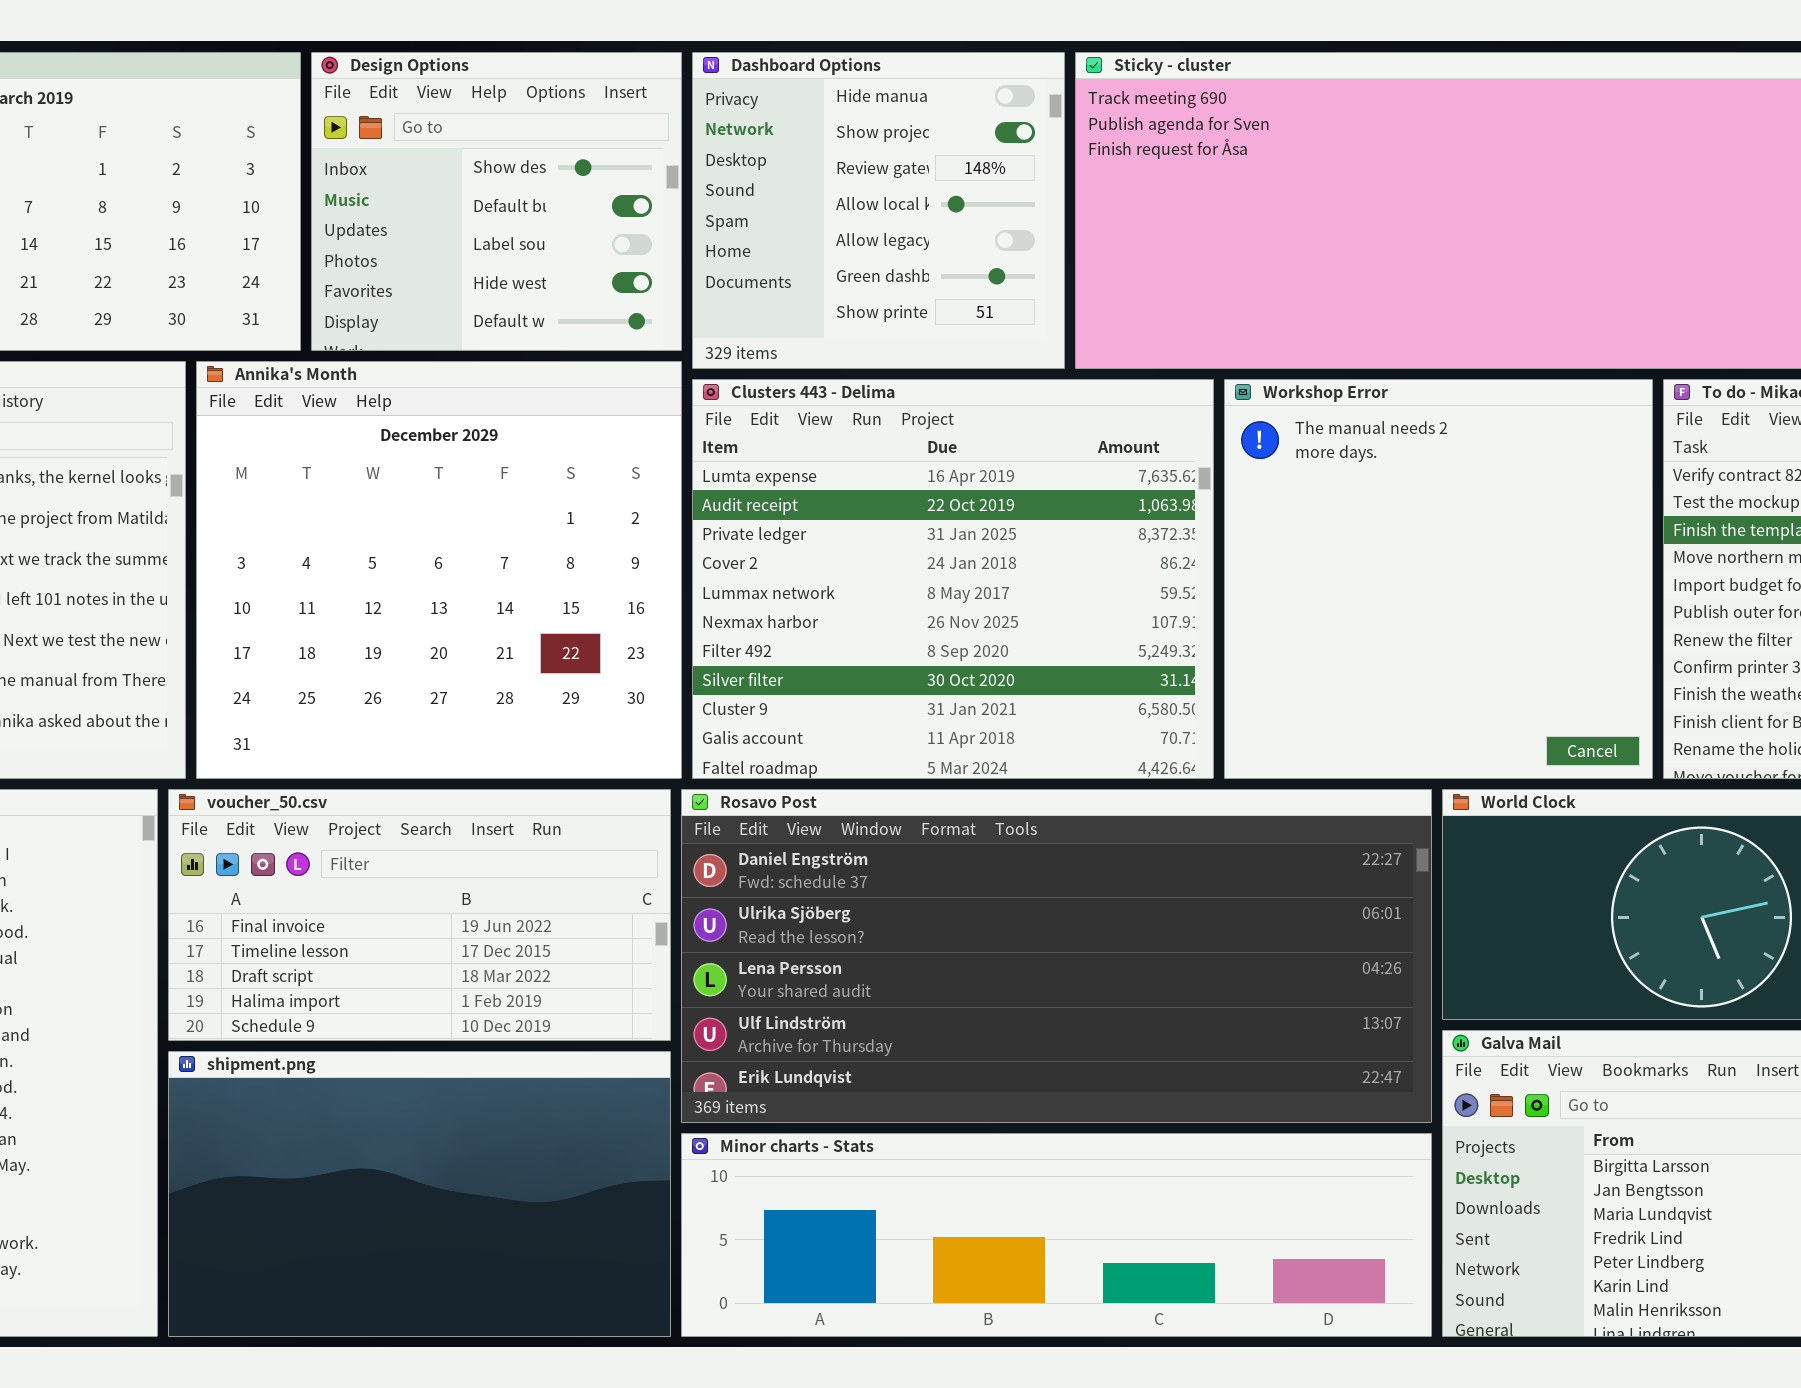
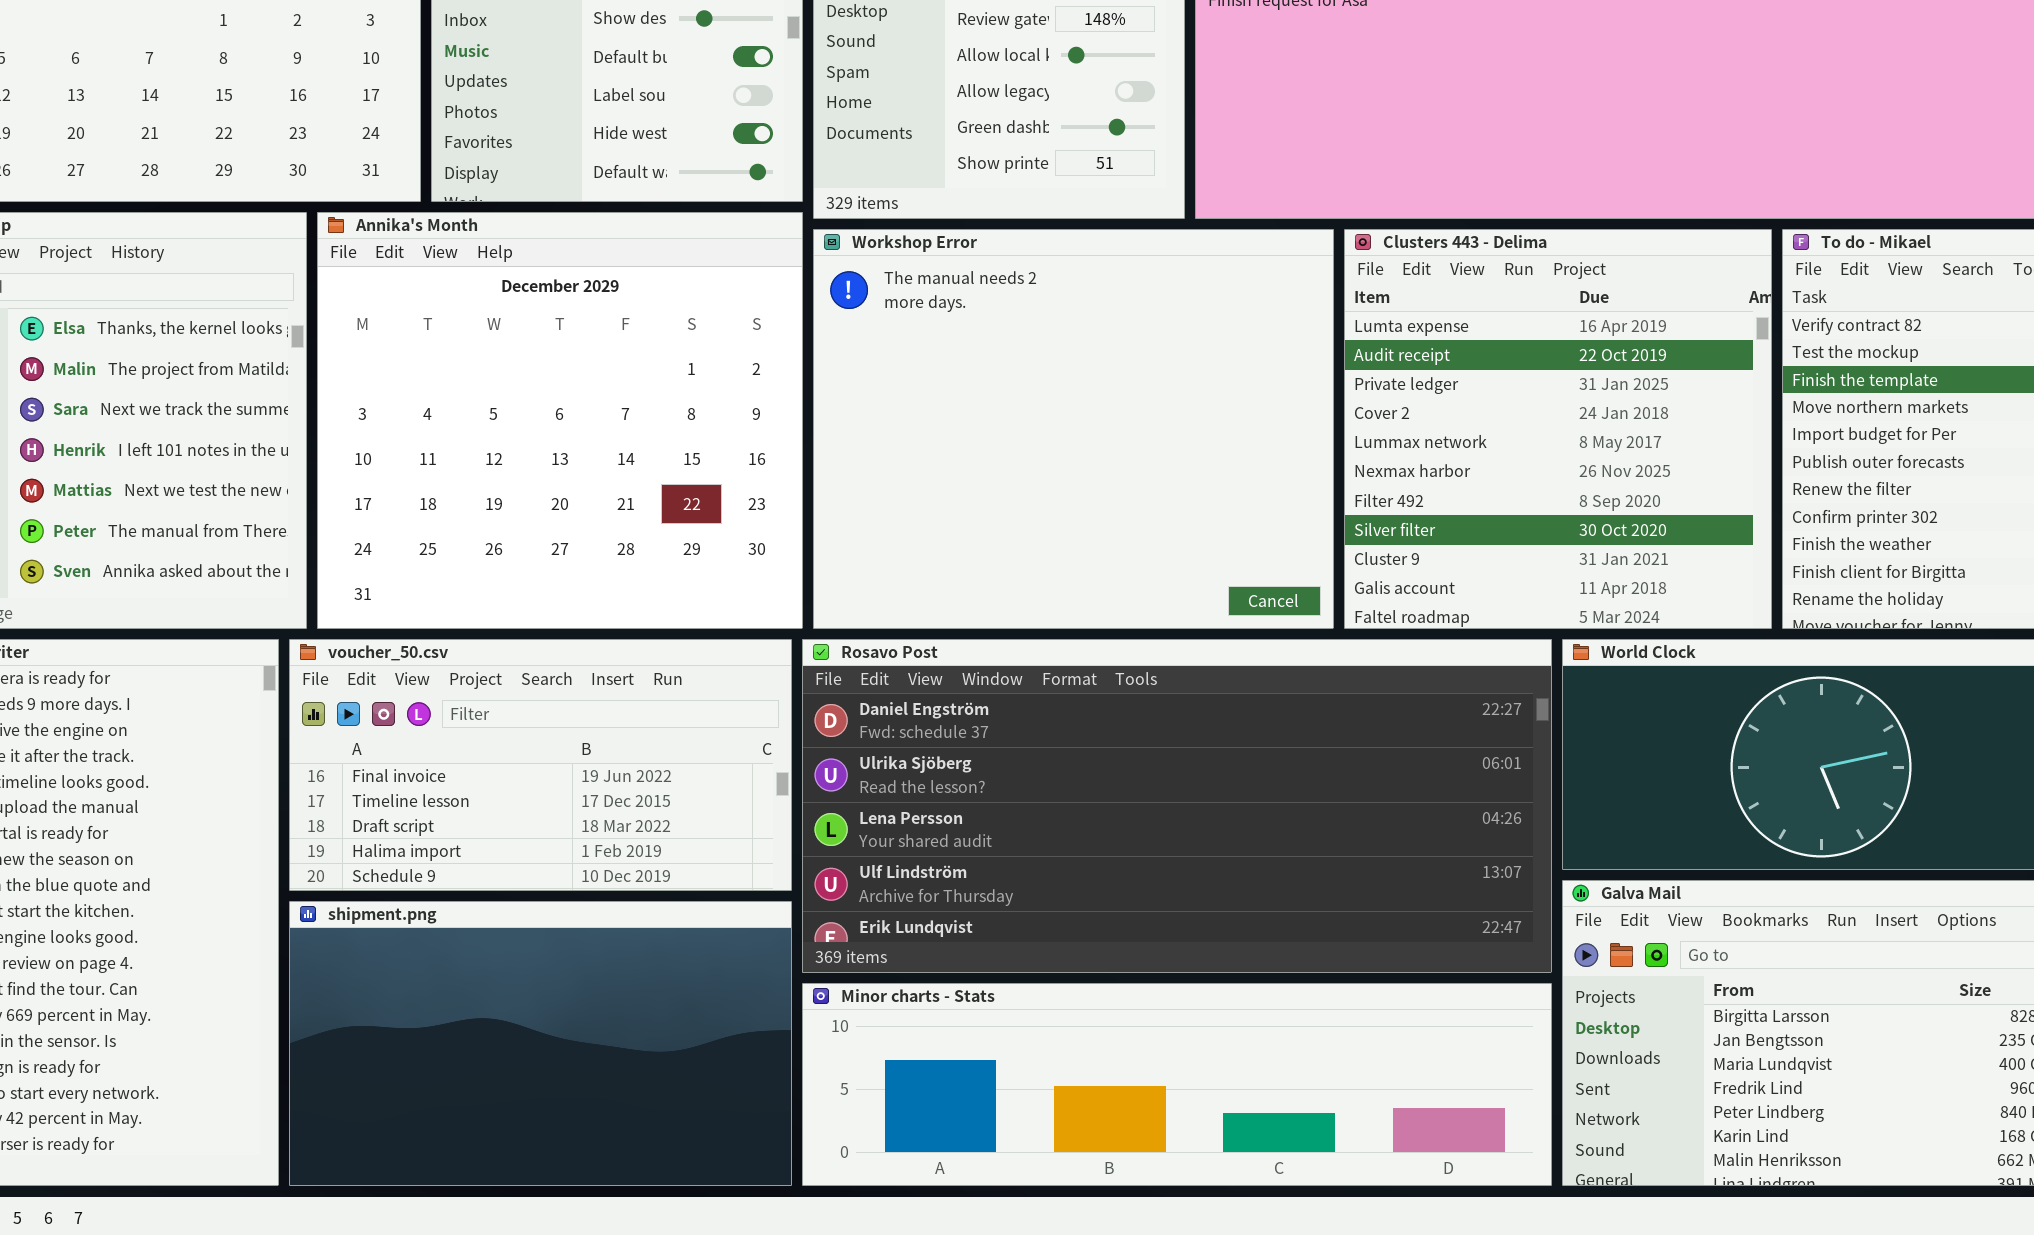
Clusters 443 - Delima: [692,379,1214,779] -> [1344,229,1772,629], moved, resized
Workshop Error: [1224,379,1653,779] -> [813,229,1334,629], moved, resized

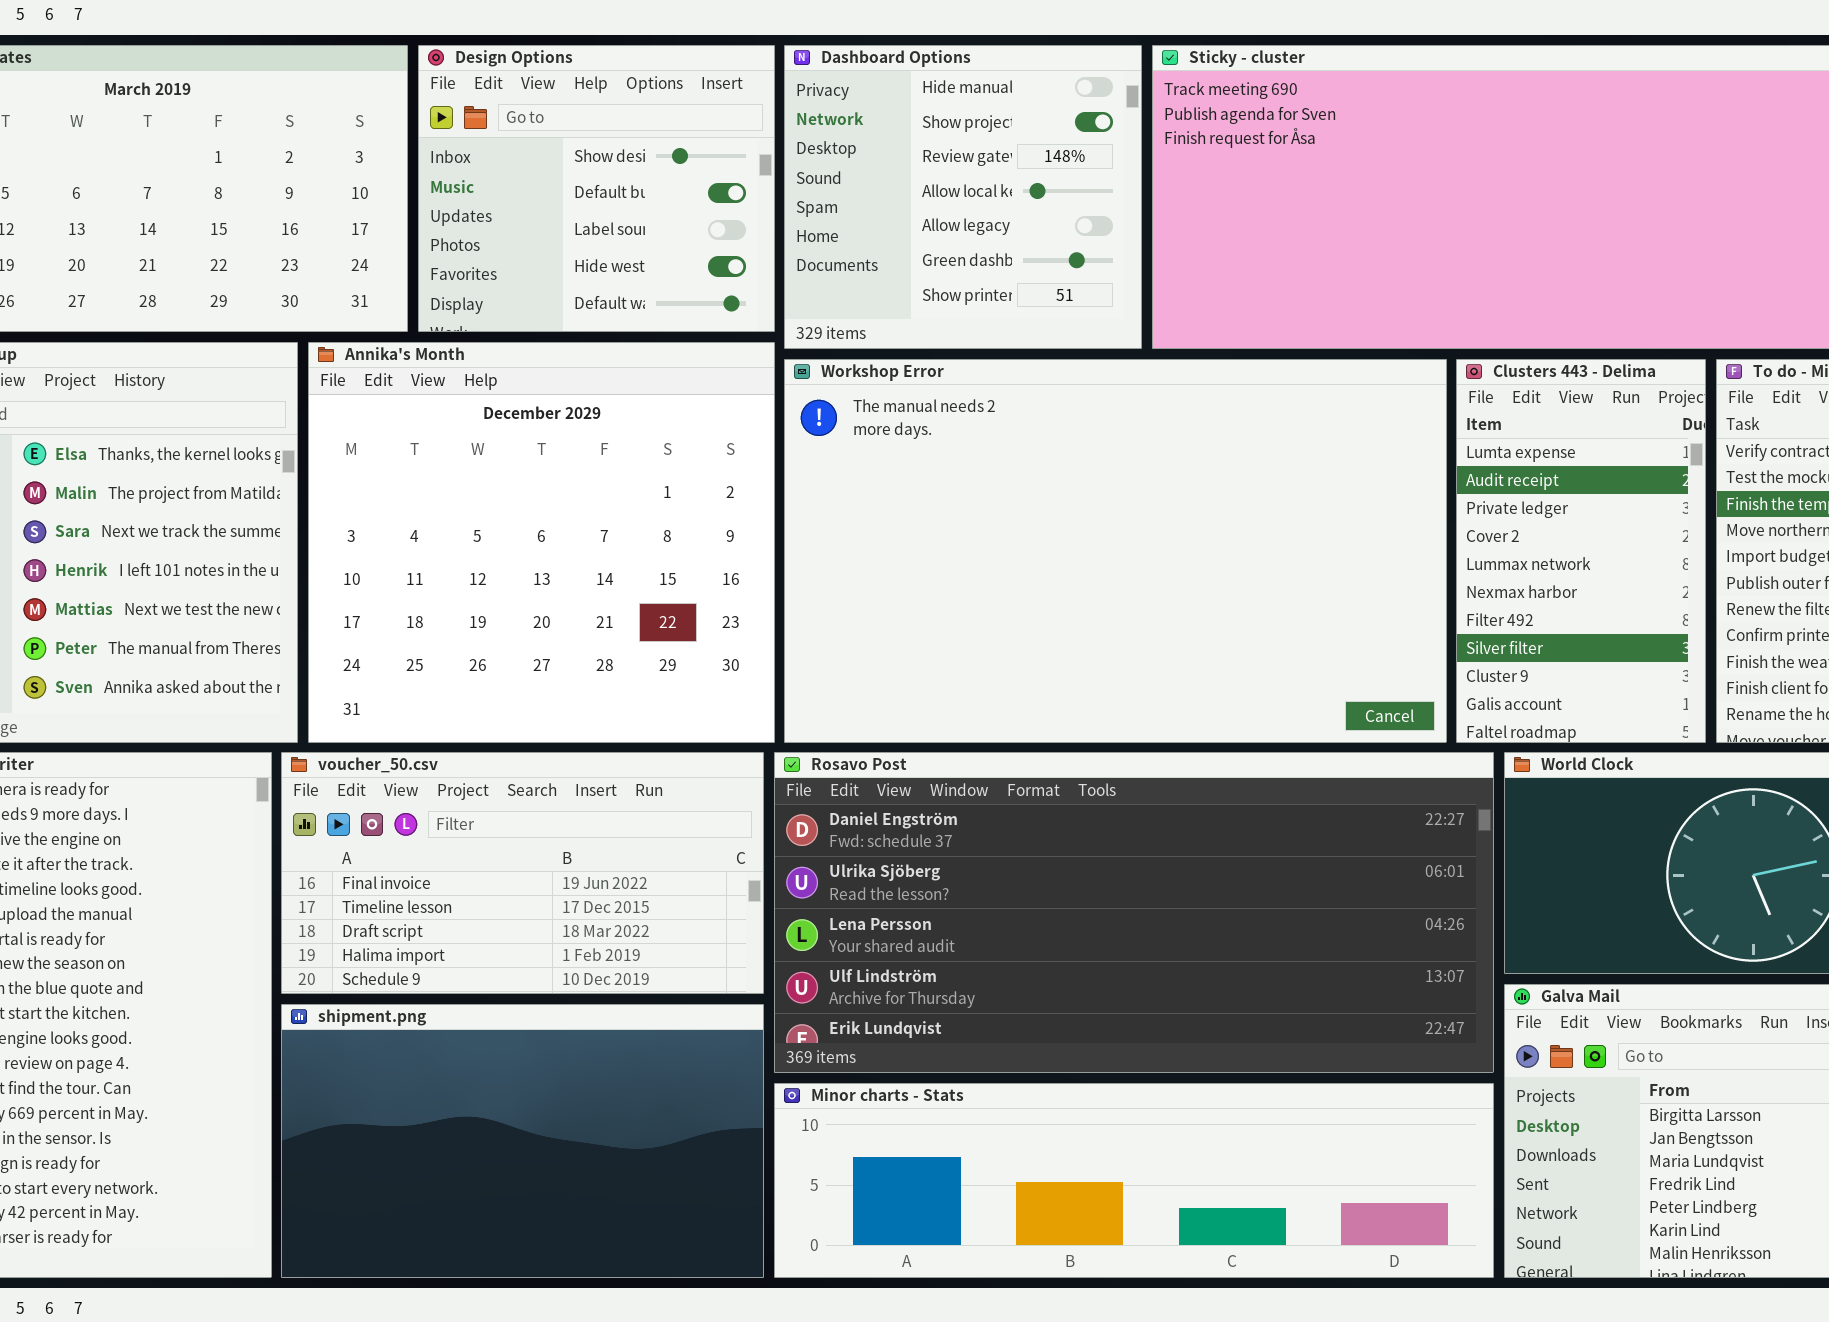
Workshop Error: [813,229,1334,629] -> [784,359,1447,743], resized
Clusters 443 - Delima: [1344,229,1772,629] -> [1456,359,1706,743], resized

